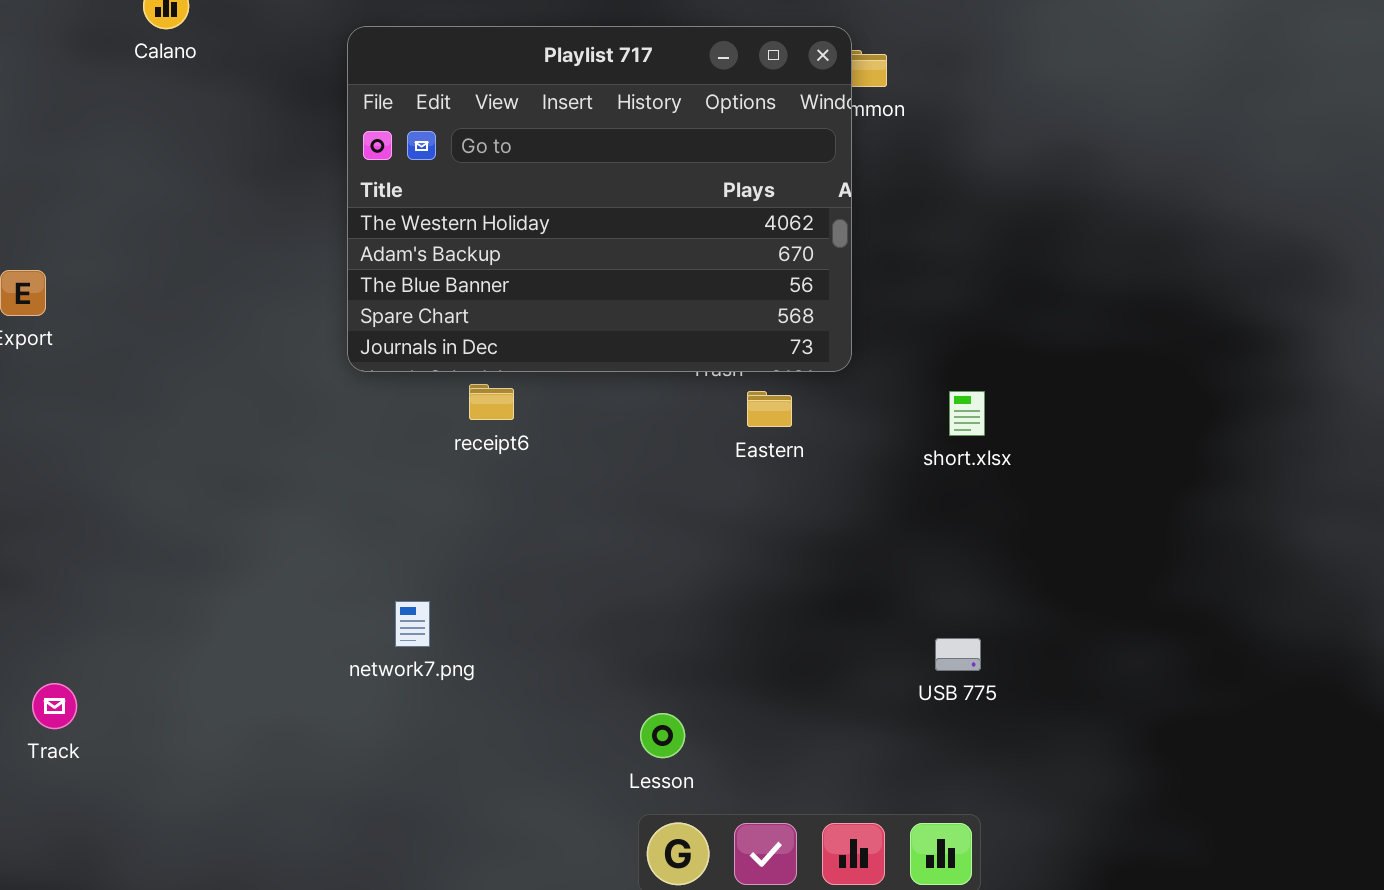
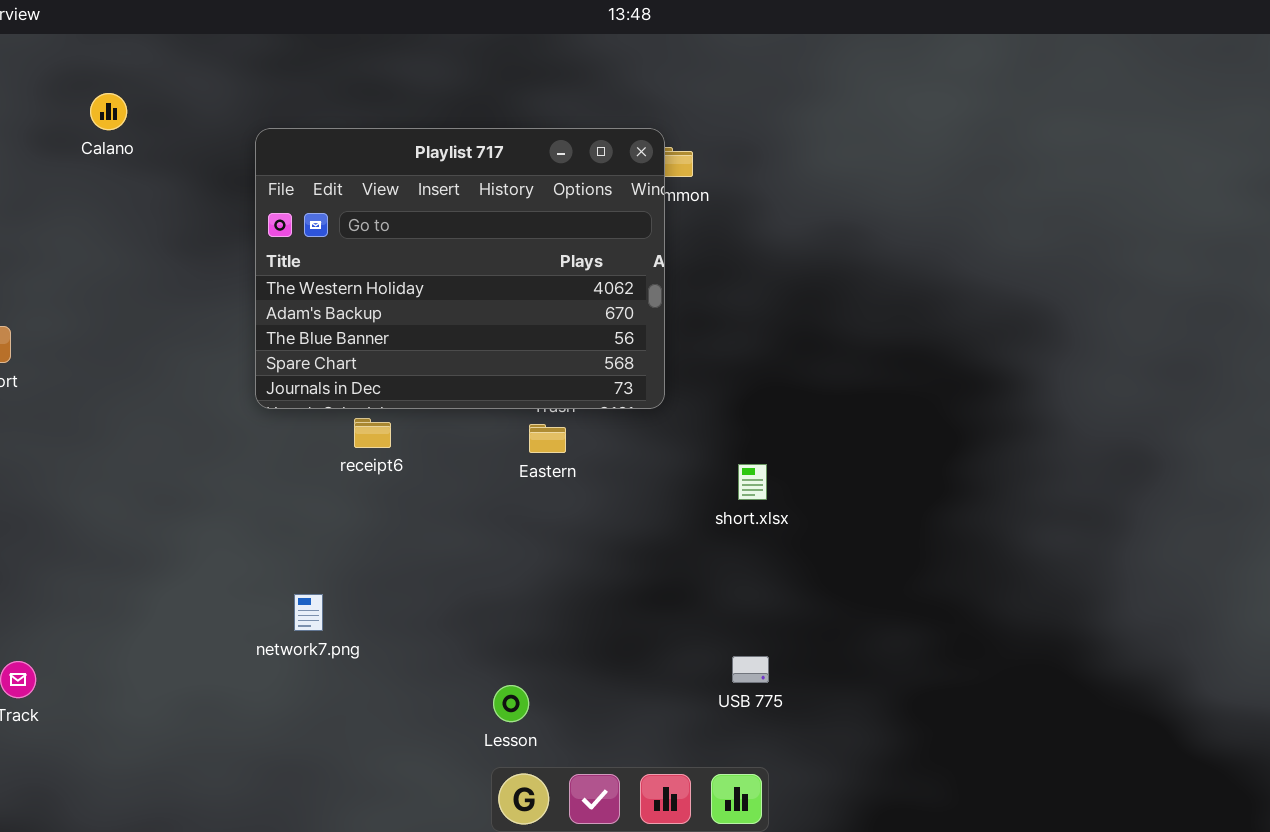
Eastern: [747,391,792,427] -> [529,424,566,453], moved
short.xlsx: [949,391,985,436] -> [738,464,767,500], moved
USB 775: [935,638,981,671] -> [732,656,769,683], moved

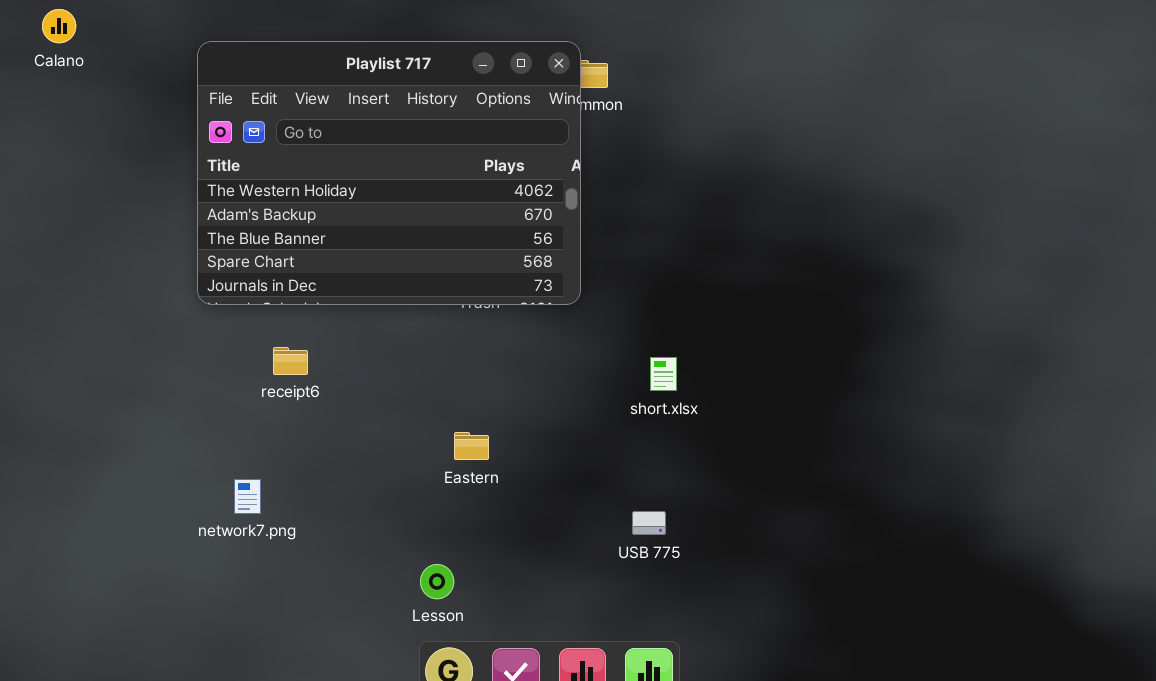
receipt6: [354,418,391,448] -> [273,347,308,375], moved
Eastern: [529,424,566,453] -> [454,432,489,460], moved
USB 775: [732,656,769,683] -> [632,511,666,535], moved

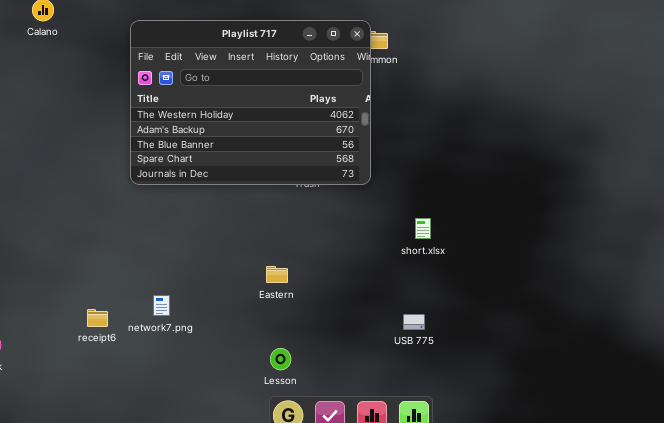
receipt6: [273,347,308,375] -> [87,309,108,327], moved
Eastern: [454,432,489,460] -> [266,266,288,283], moved

